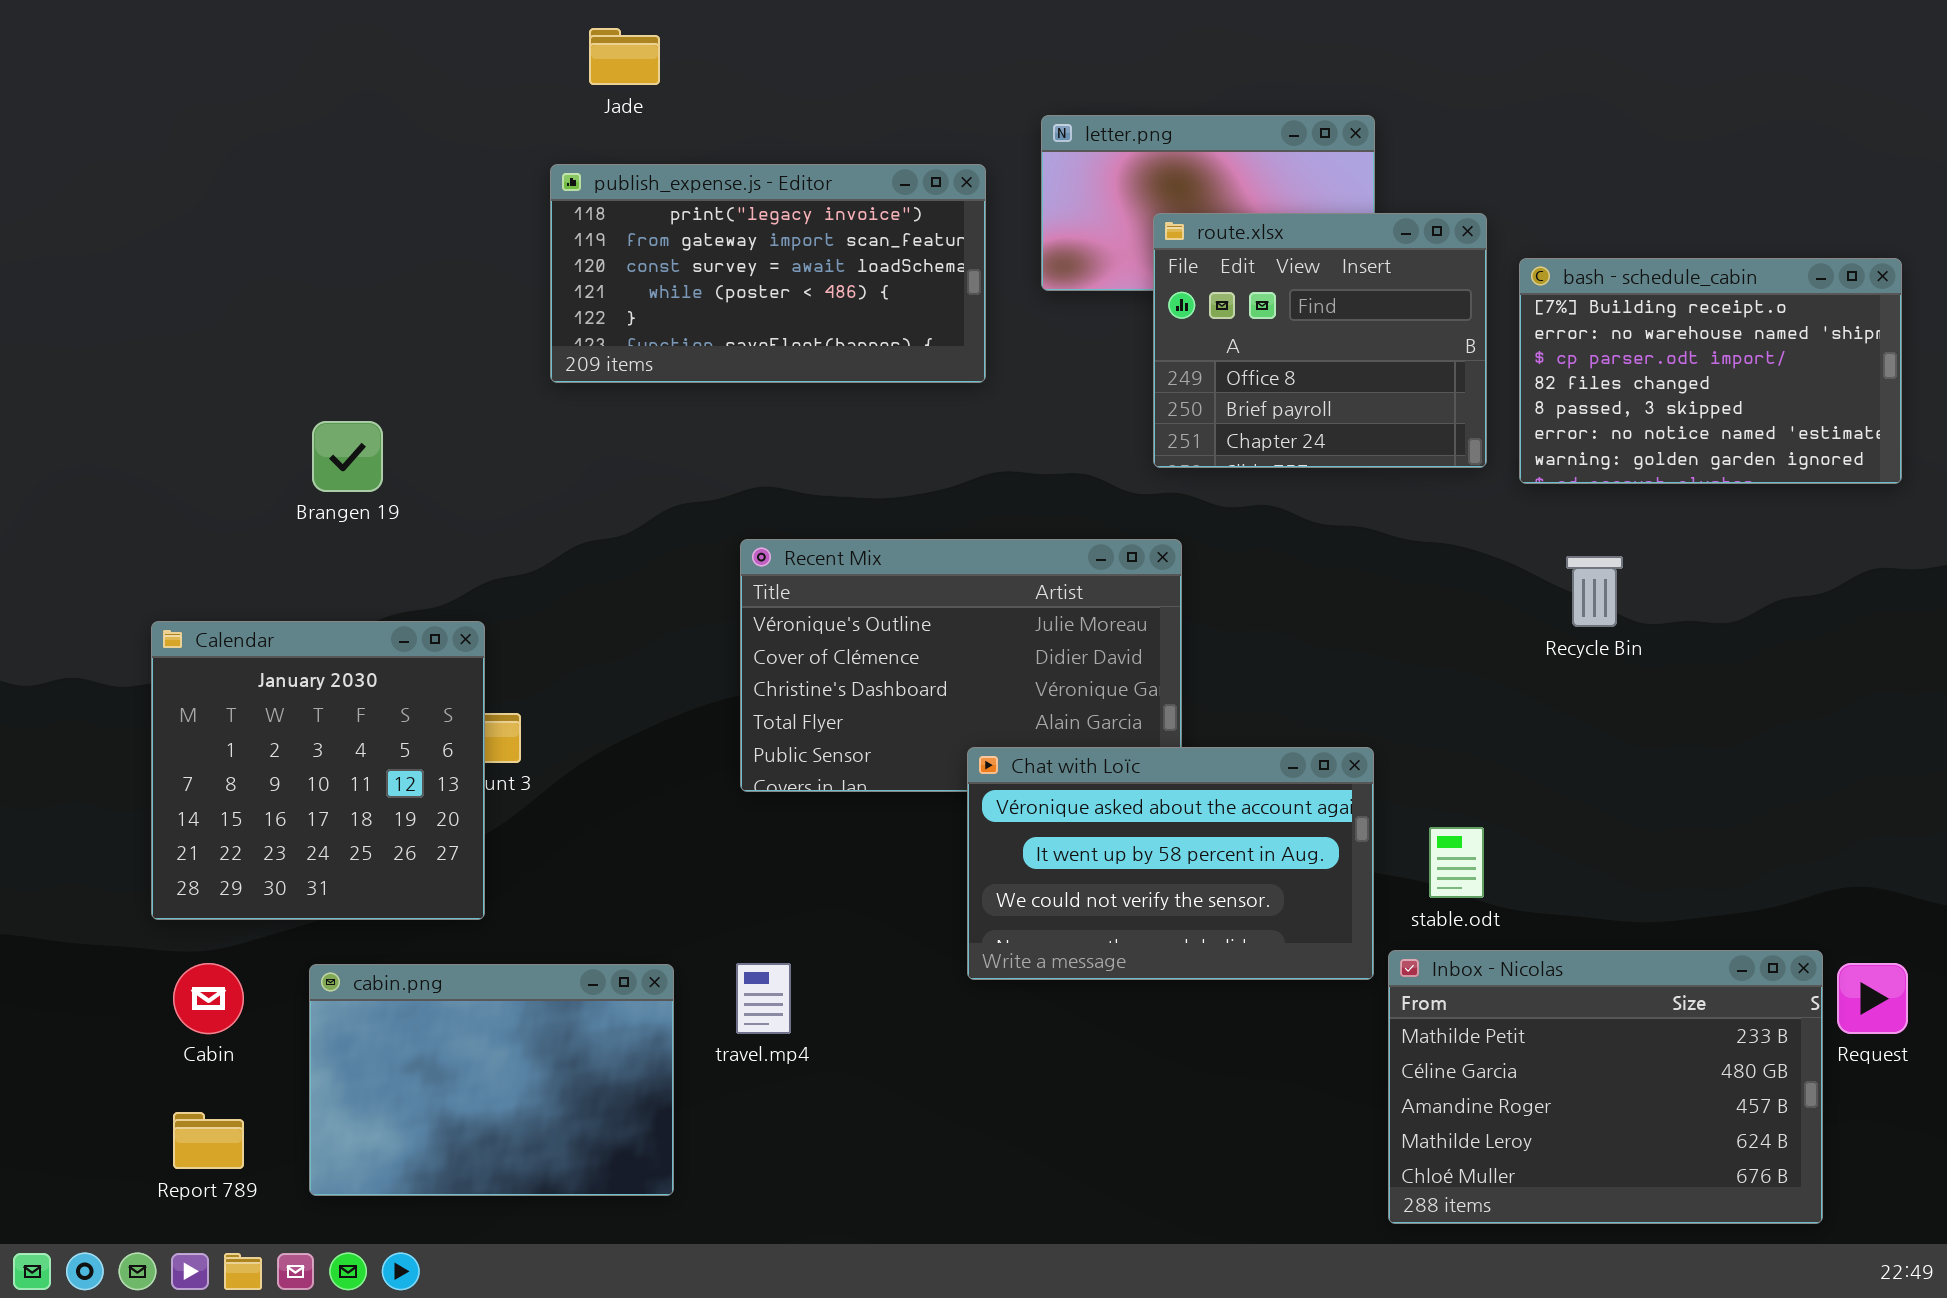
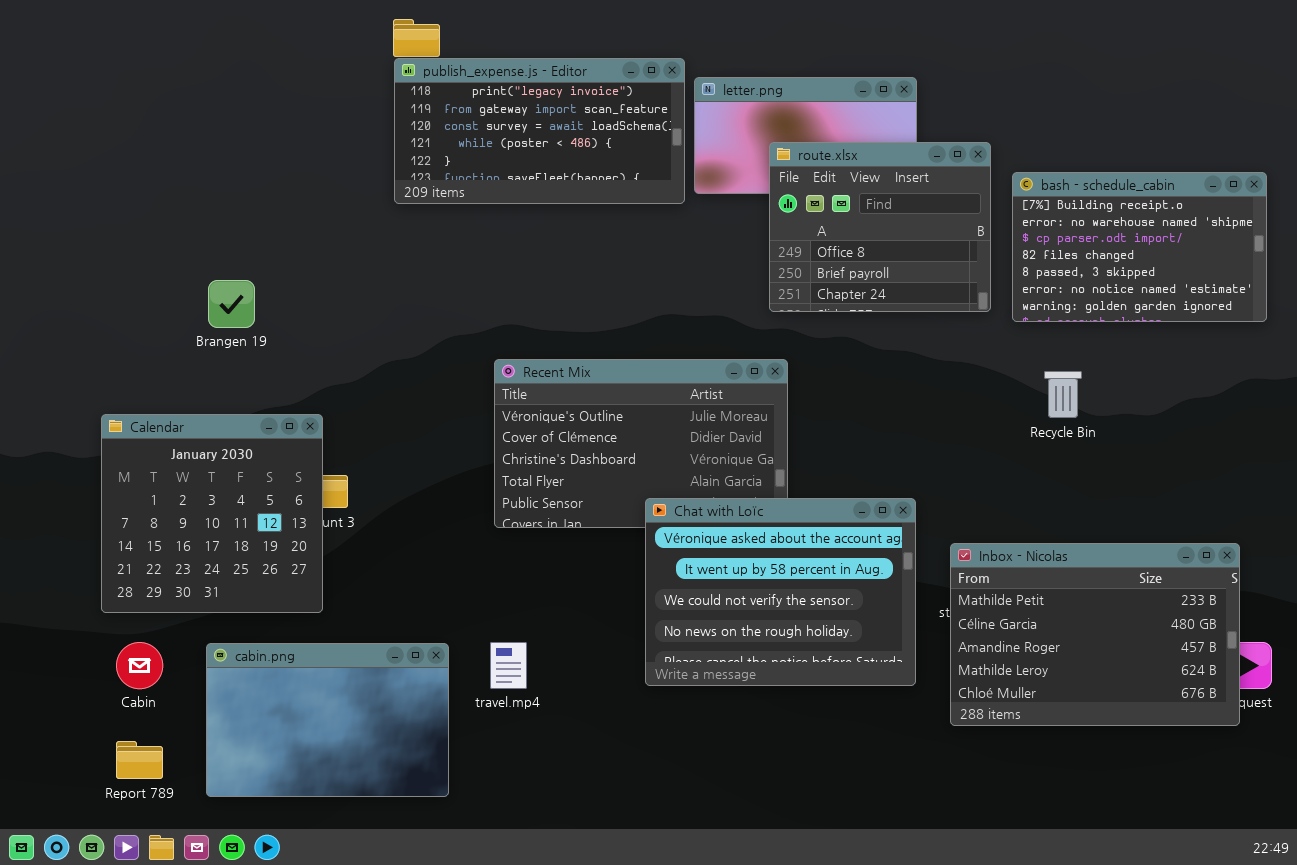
publish_expense.js - Editor: [550,164,986,383] -> [394,58,685,204], moved
Chat with Loïc: [967,747,1374,980] -> [645,498,916,686], resized
Inbox - Nicolas: [1388,950,1823,1224] -> [950,543,1240,726], moved

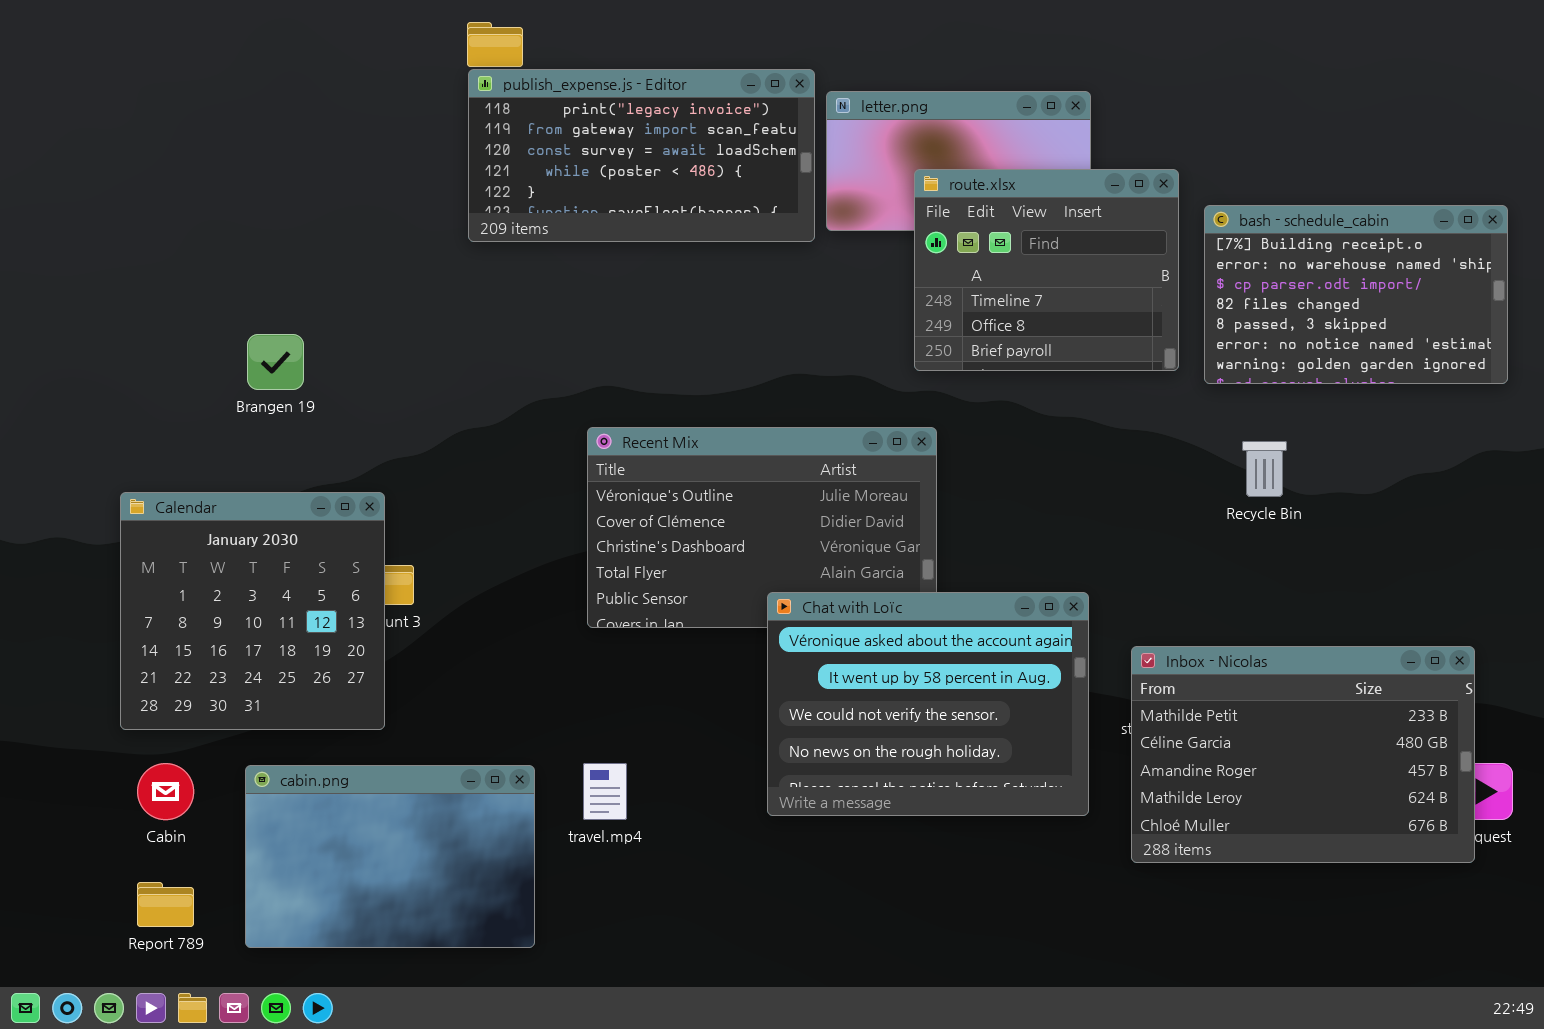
route.xlsx: [769,142,991,312] -> [914,169,1179,371], scrolled up 1 row

